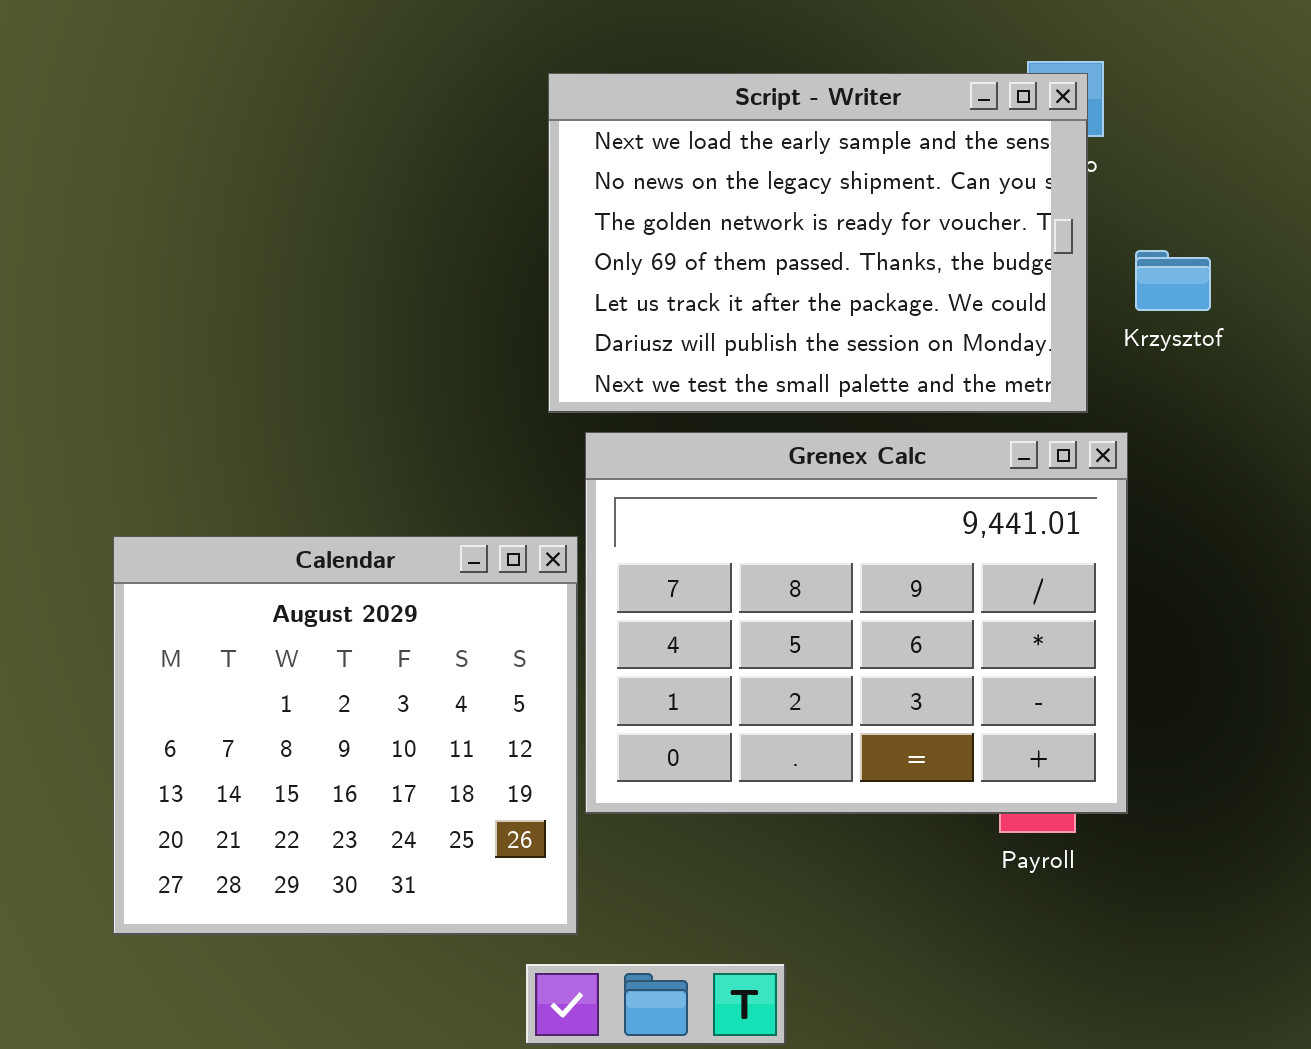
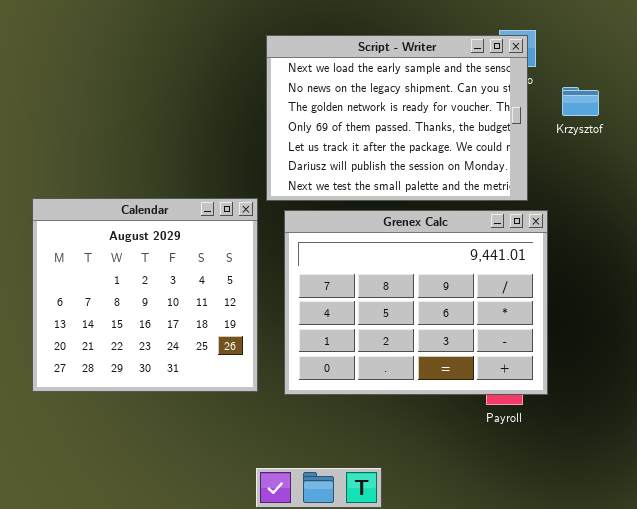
Krzysztof: [1135,250,1211,311] -> [562,87,599,116], moved
Calendar: [113,536,578,935] -> [32,198,258,392], moved

